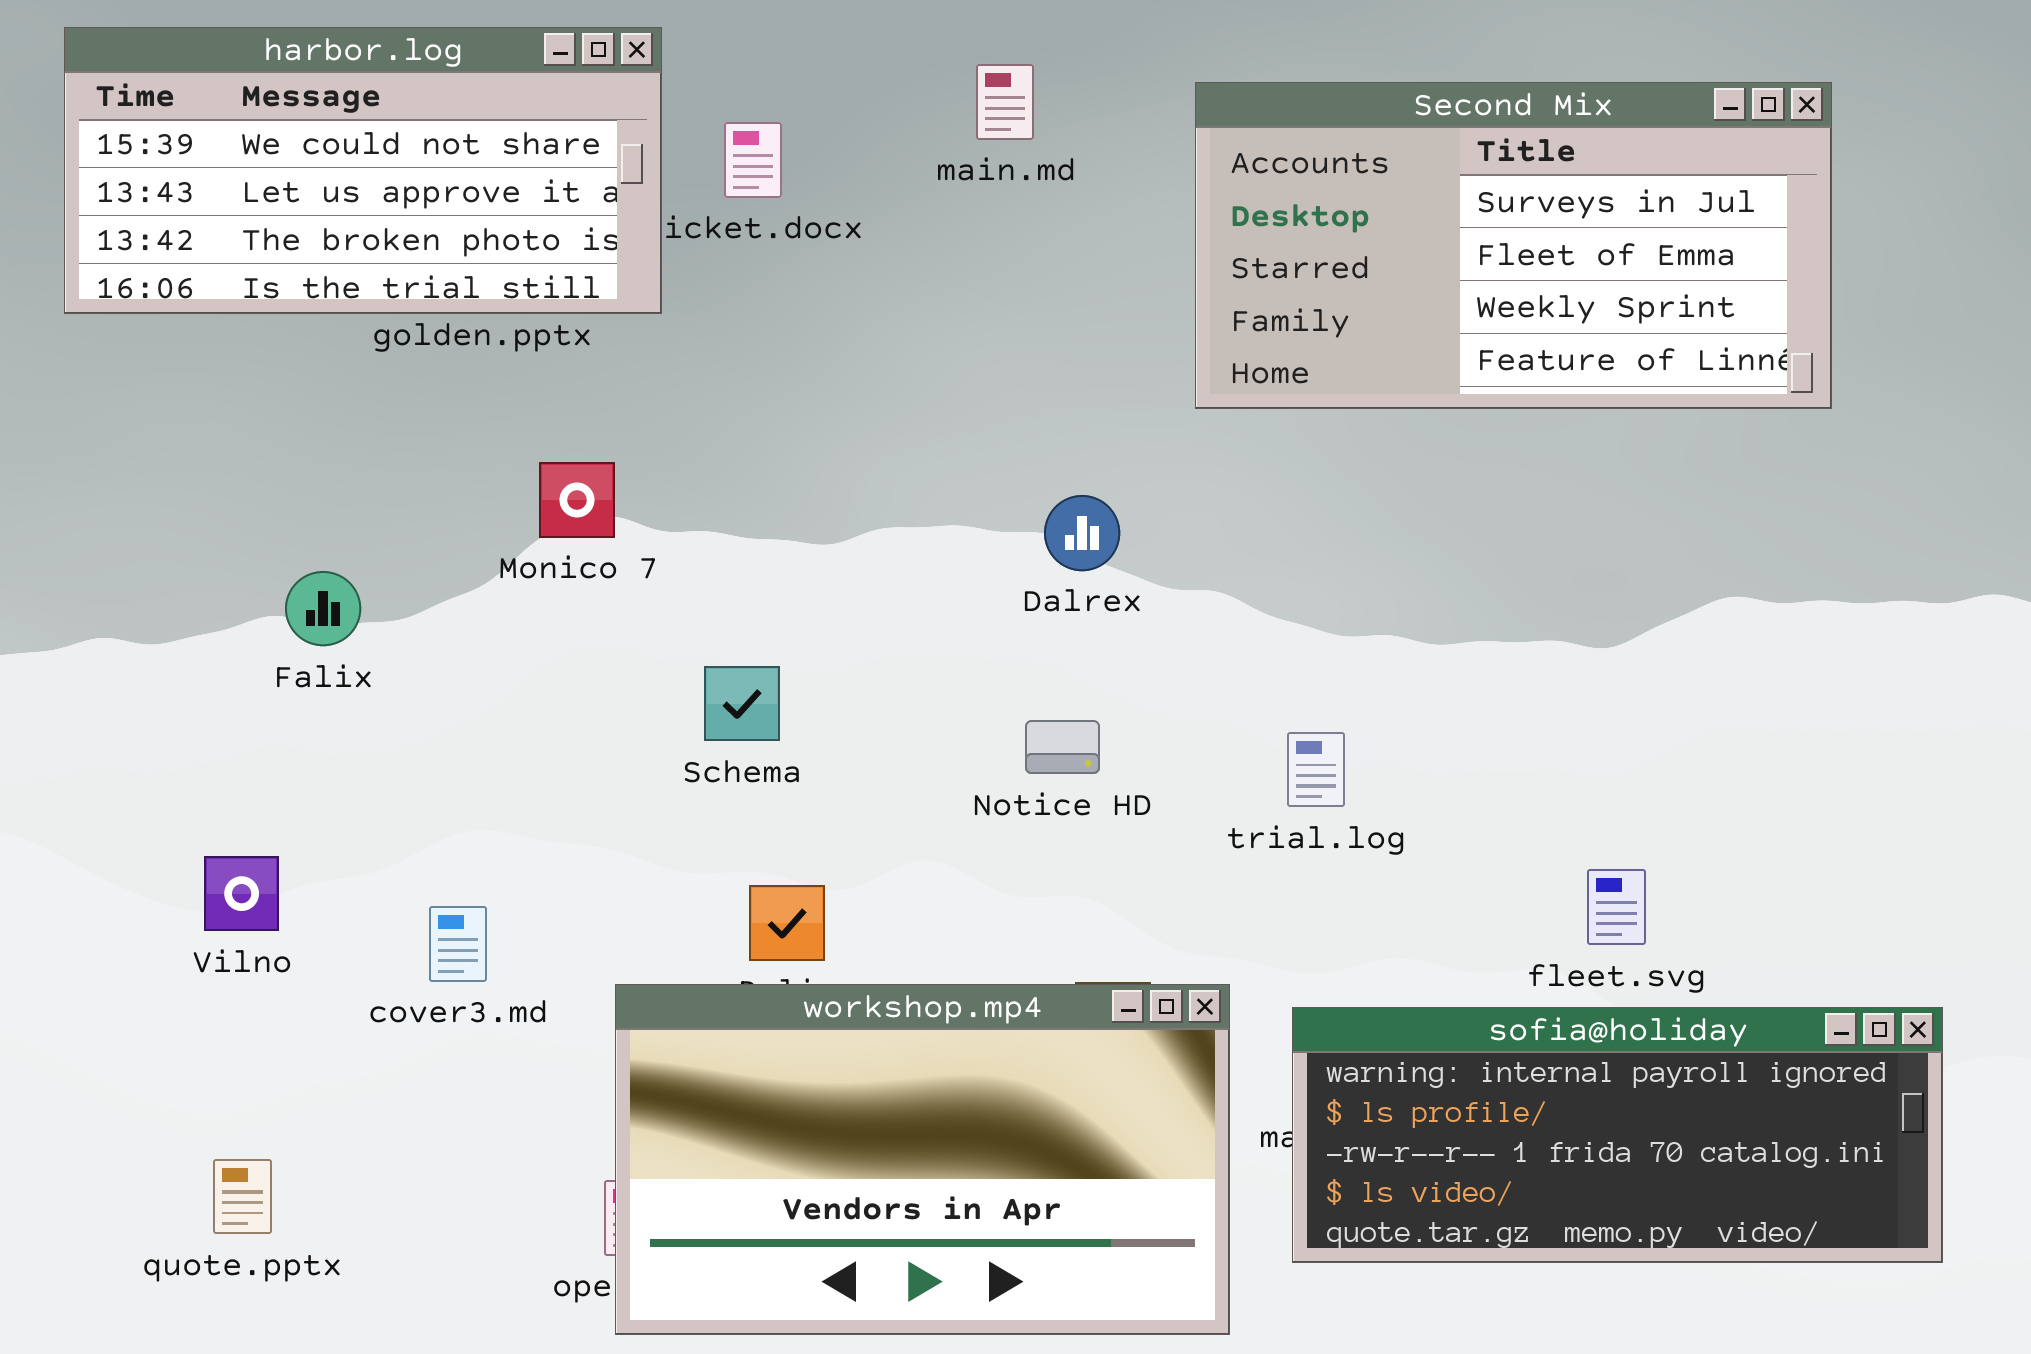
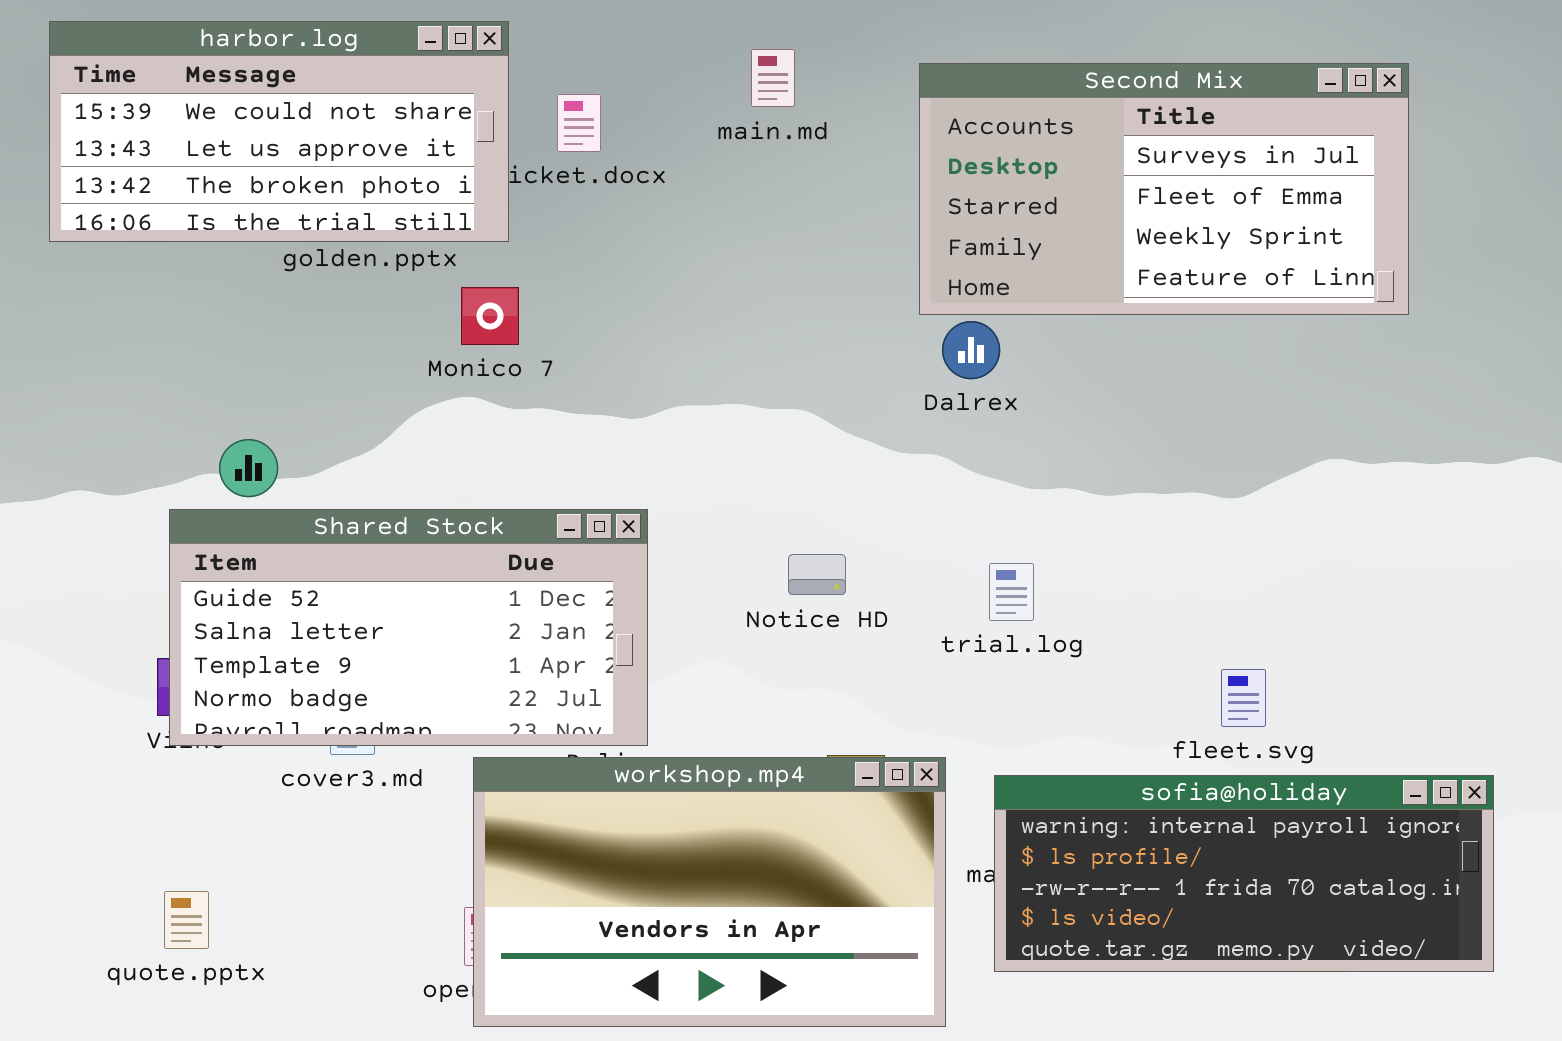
Monico 7: [539,462,615,538] -> [461,287,519,345], moved
Dalrex: [1044,495,1120,571] -> [942,321,1000,379], moved
Shared Stock: none -> [169,509,648,746], opened

